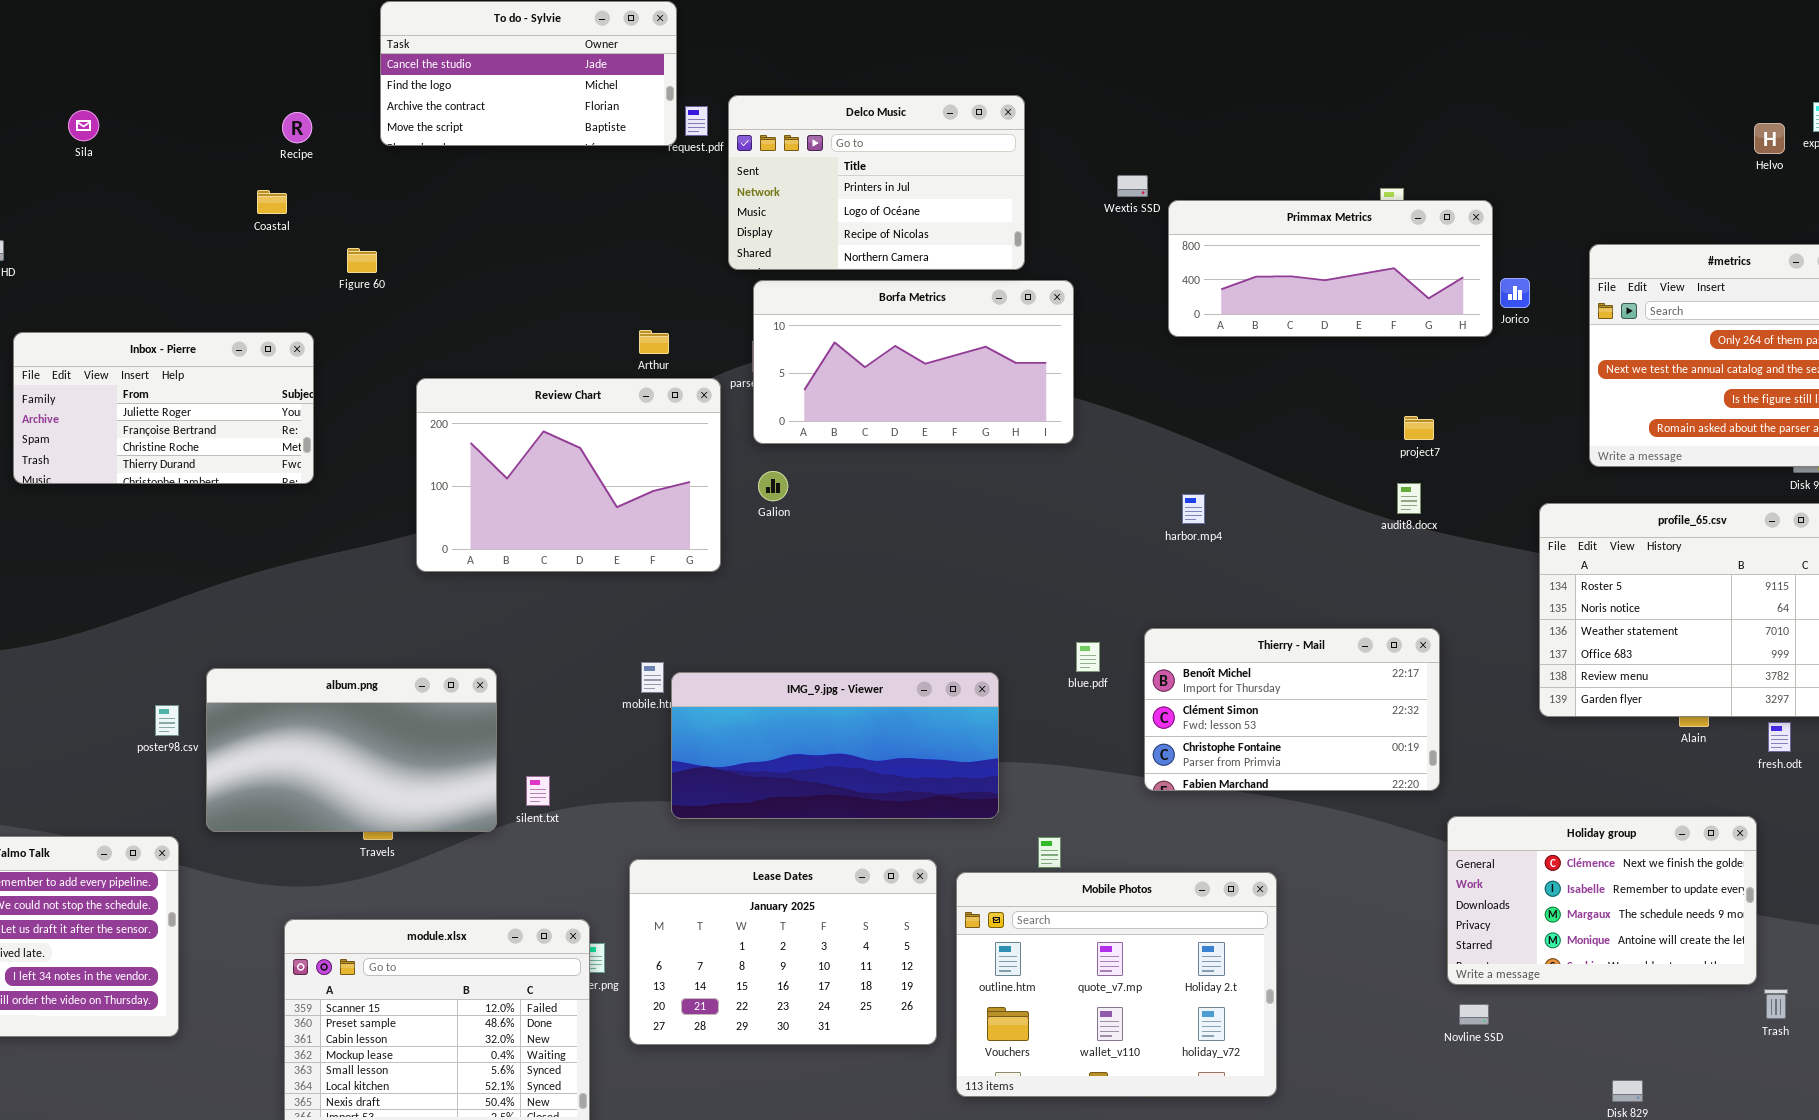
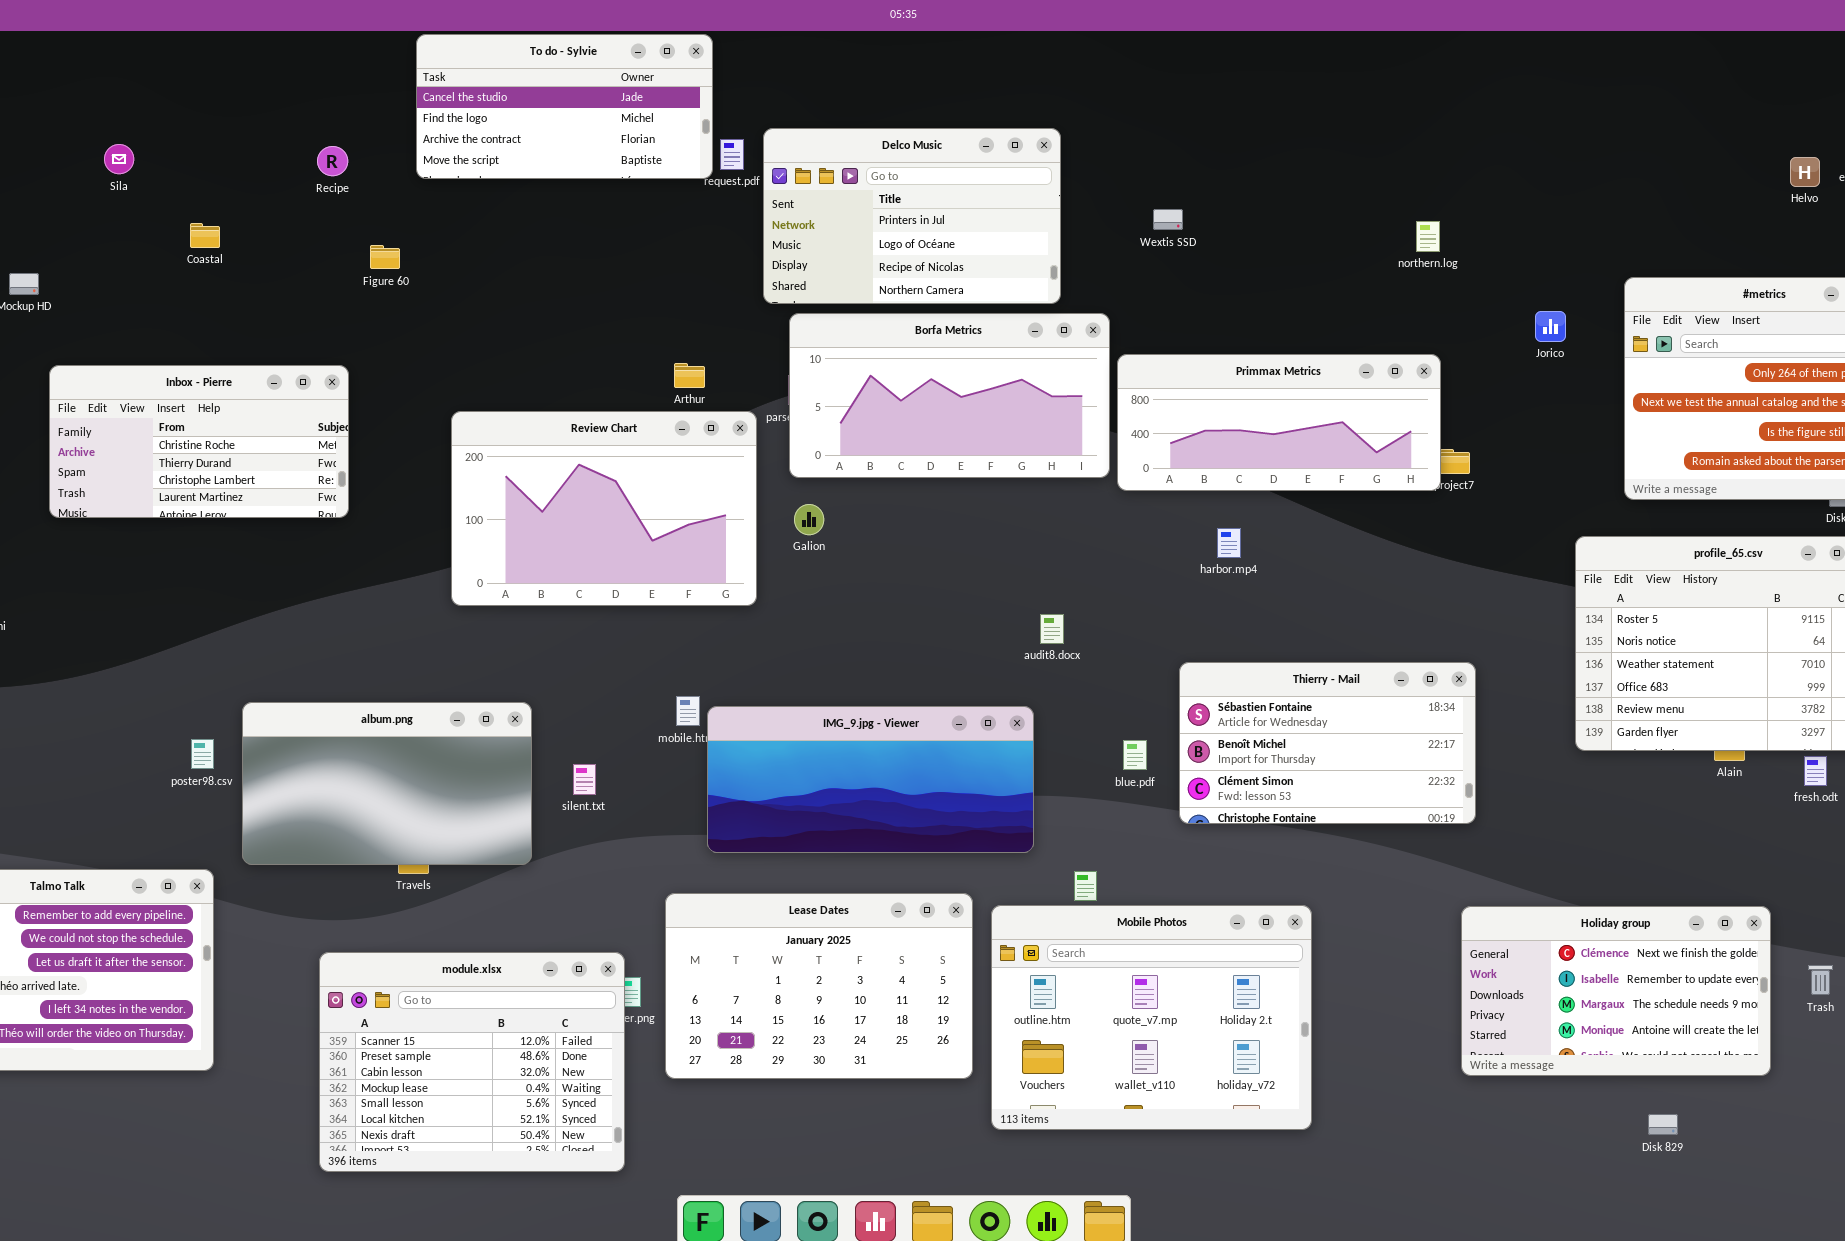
Coastal: [257,190,287,214] -> [190,223,220,248], moved
Primmax Metrics: [1168,200,1493,337] -> [1117,354,1441,491], moved
Figure 60: [347,248,377,273] -> [370,245,400,269], moved
Inbox - Pierre: [13,332,314,484] -> [49,365,349,518], scrolled down 2 rows
audit8.docx: [1397,483,1421,514] -> [1040,614,1064,644], moved
Thierry - Mail: [1144,628,1440,791] -> [1179,662,1476,824], scrolled up 1 row
blue.pdf: [1076,642,1100,672] -> [1123,740,1147,770], moved
silent.txt: [526,776,550,806] -> [573,764,596,795], moved
Holiday group: [1447,816,1757,985] -> [1461,906,1771,1076], moved
Trash: [1764,989,1788,1019] -> [1808,965,1833,995], moved

